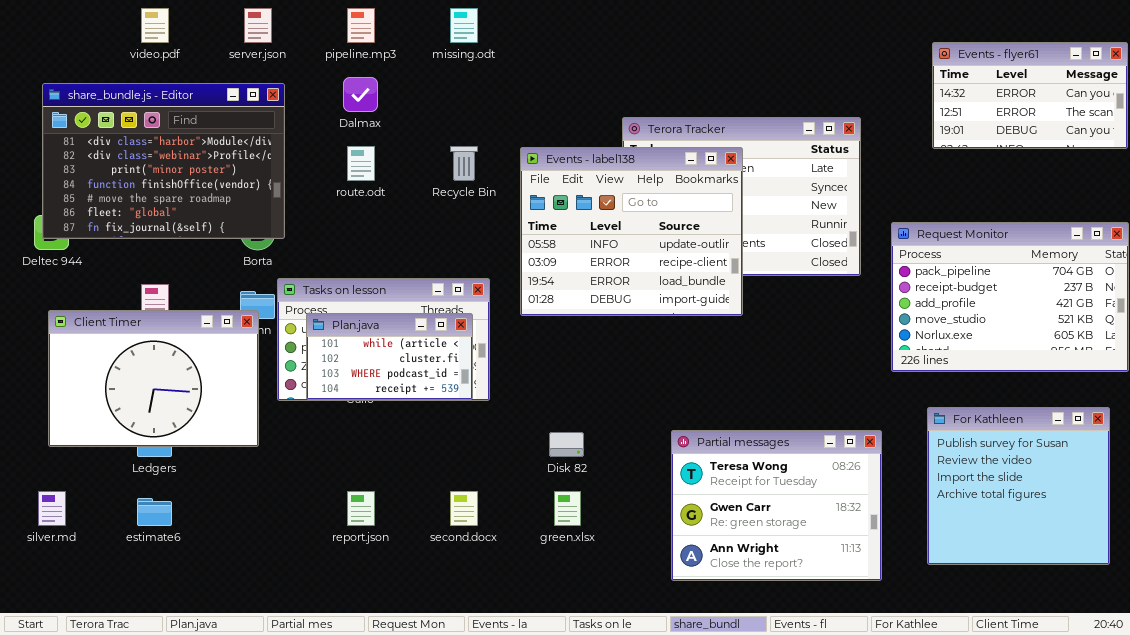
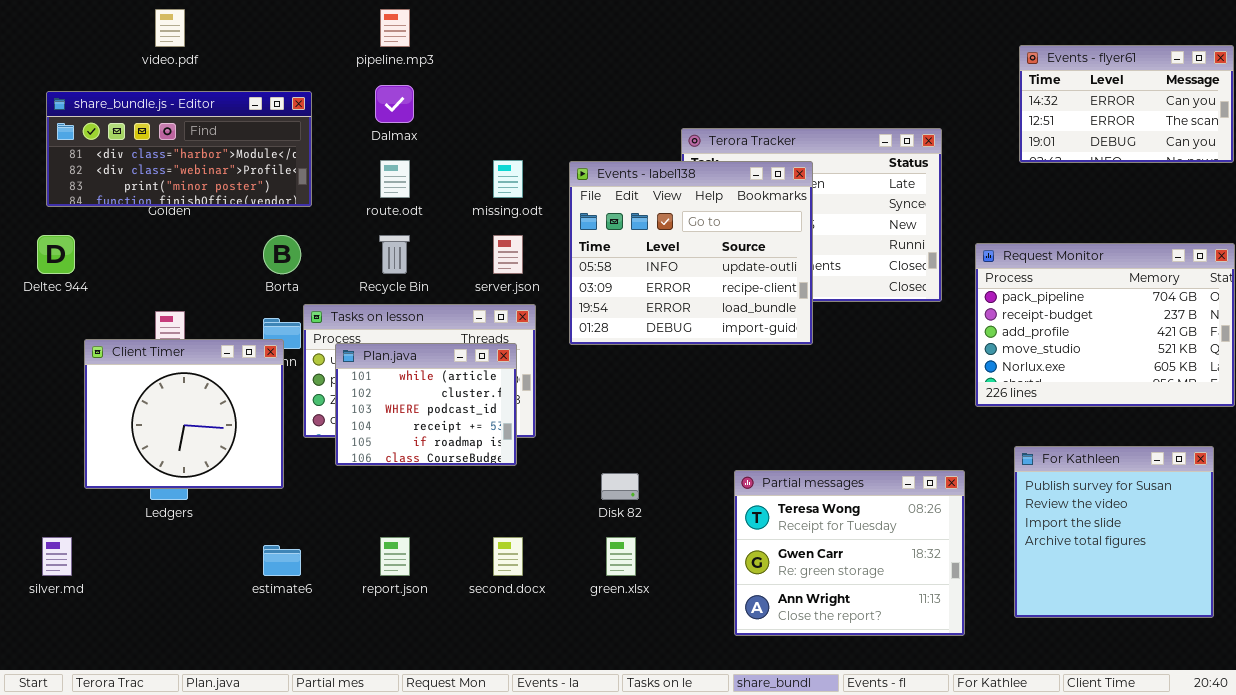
server.json: [244,8,272,43] -> [493,235,523,274], moved
missing.odt: [450,8,478,43] -> [493,160,523,198], moved
share_bundle.js - Editor: [42,83,285,239] -> [46,91,312,207], resized
Recycle Bin: [450,146,478,181] -> [379,235,410,274], moved
Client Timer: [48,310,259,447] -> [84,339,284,489], resized
Plan.java: [306,313,473,400] -> [335,343,517,466], resized
estimate6: [137,498,172,526] -> [263,545,301,576], moved

